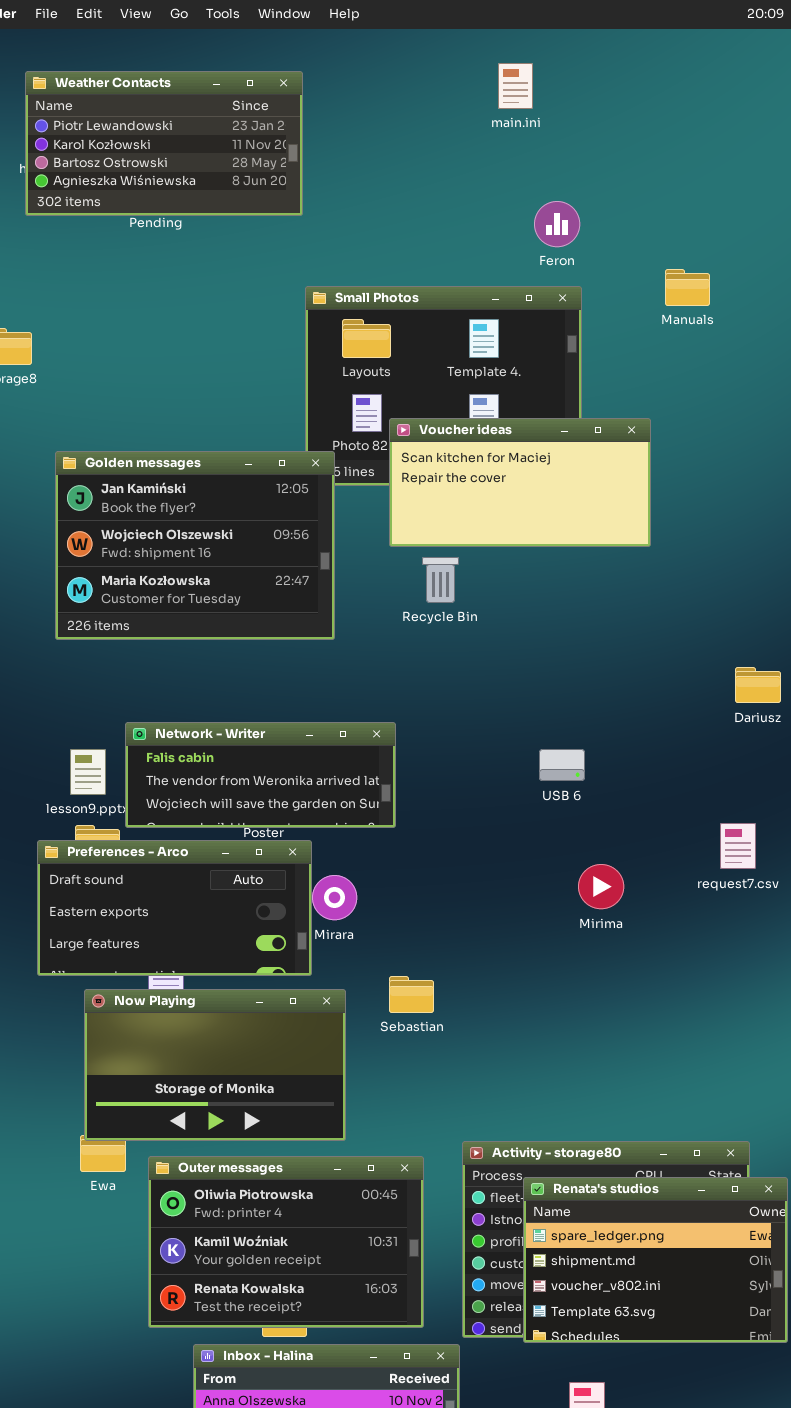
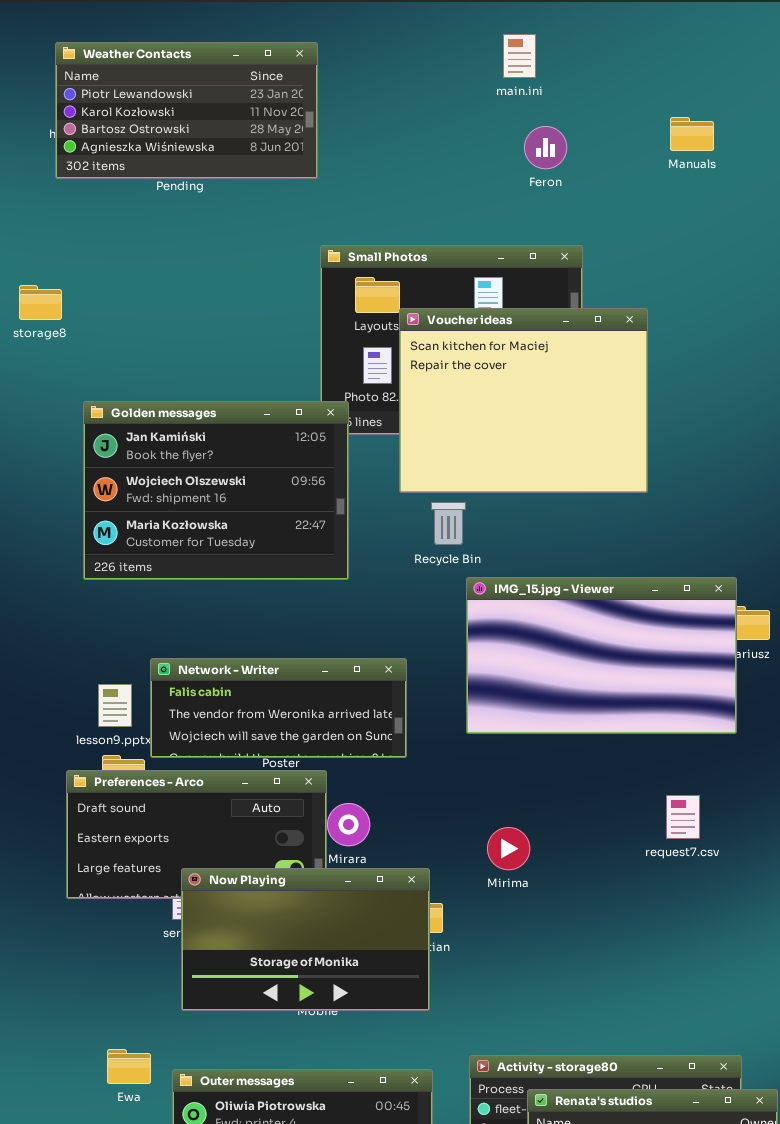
Feron: [534,201,580,247] -> [524,126,567,169], moved
Manuals: [665,269,710,306] -> [670,117,714,151], moved
Voucher ideas: [389,418,651,547] -> [399,308,648,493], resized
IMG_15.jpg - Viewer: none -> [466,577,737,734], opened
request7.csv: [720,823,756,869] -> [666,795,700,839], moved
Mirima: [578,864,624,909] -> [487,827,530,870], moved
Now Playing: [84,989,346,1141] -> [181,868,430,1011], moved

